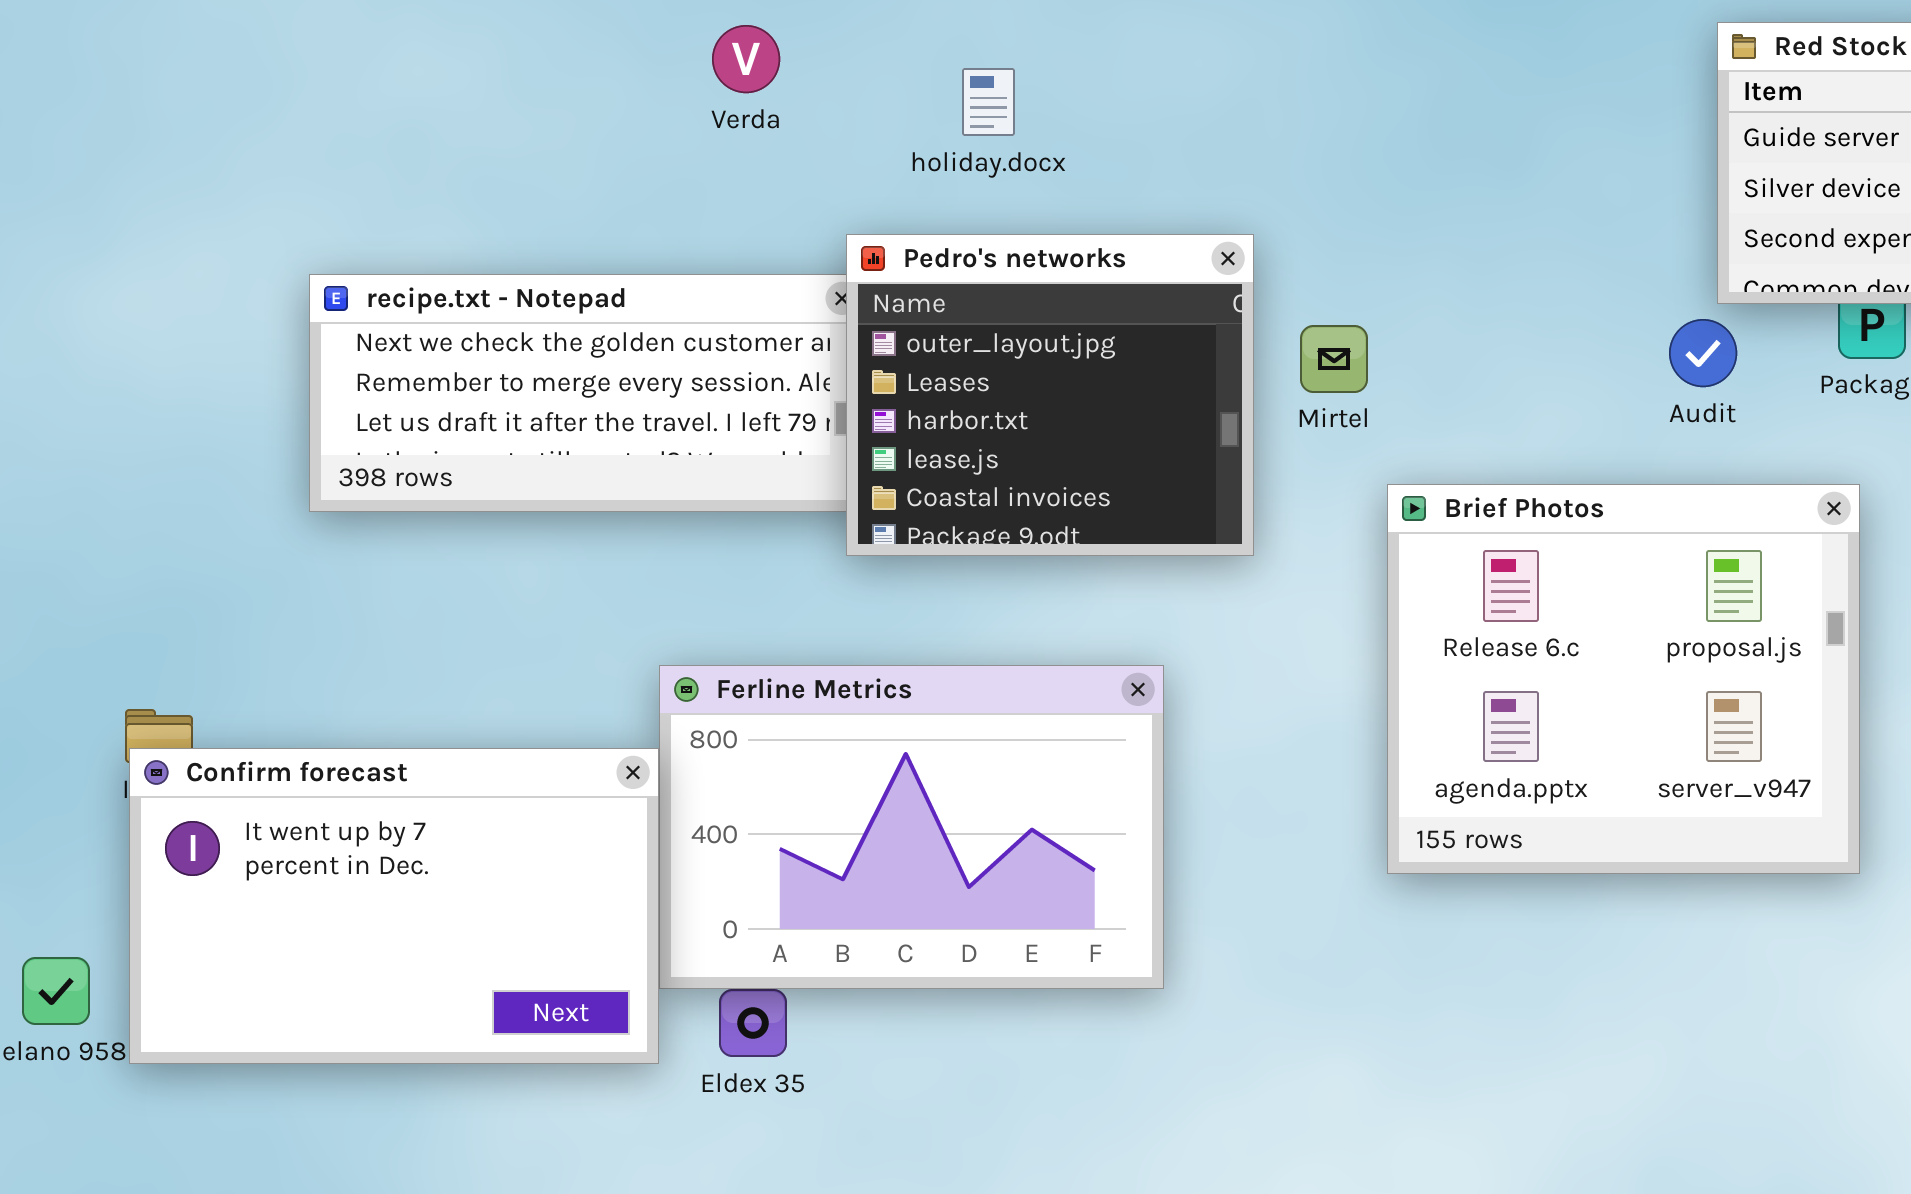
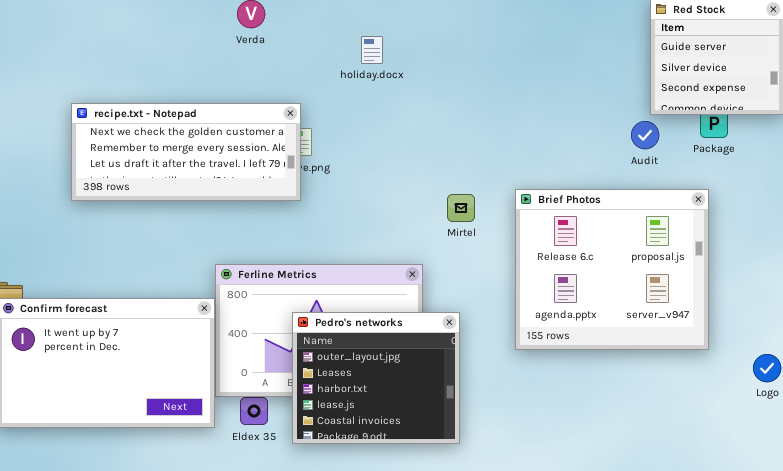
holiday.docx: [962,68,1015,136] -> [361,36,383,64], moved
Pedro's networks: [846,234,1254,556] -> [292,312,460,444], moved
Mirtel: [1300,325,1368,393] -> [447,194,475,222], moved

